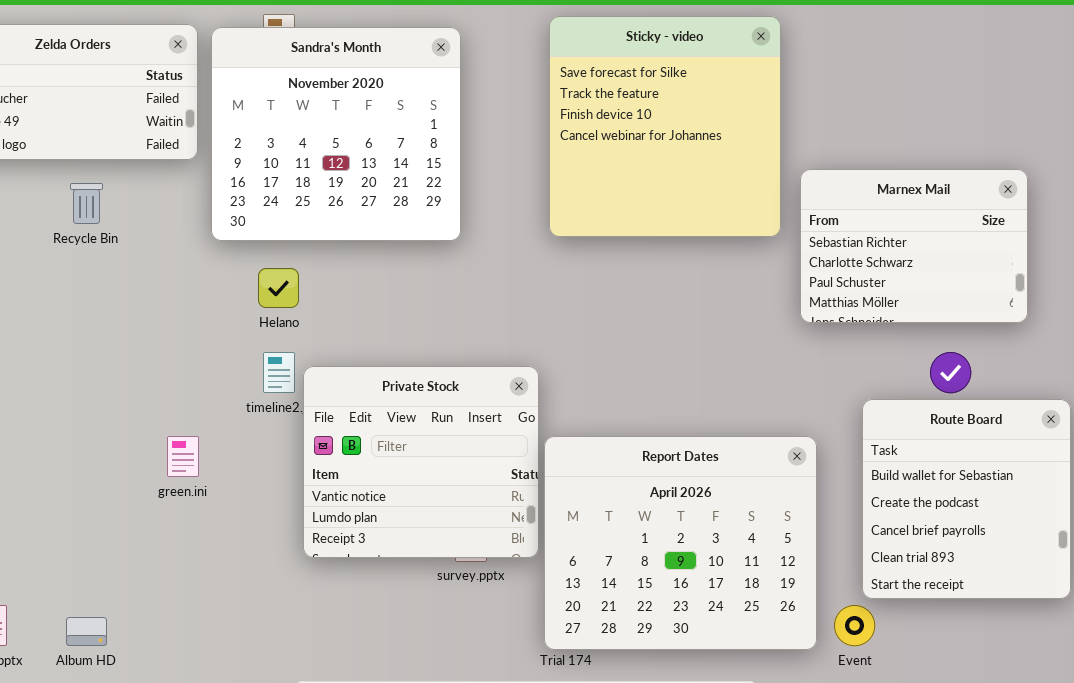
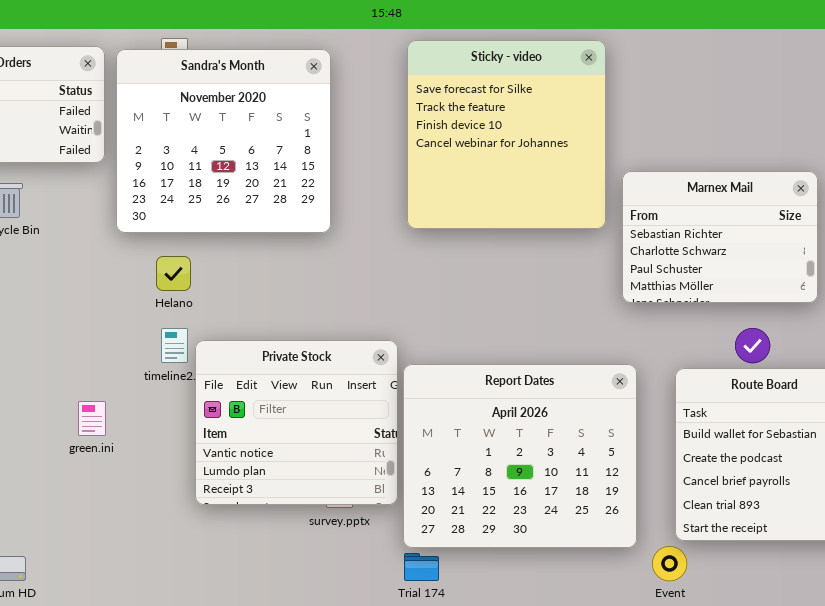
Report Dates: [544,436,817,650] -> [403,364,637,548], moved

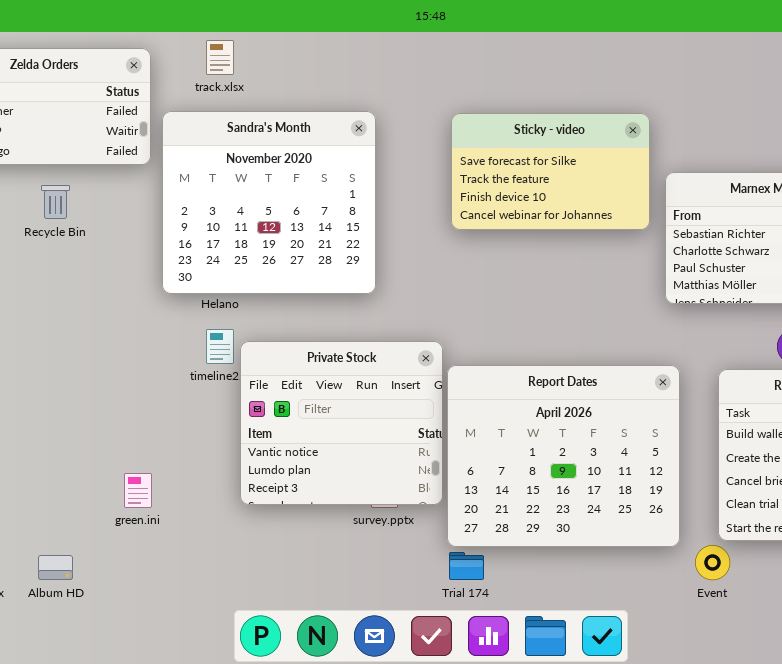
Sticky - video: [407,40,606,229] -> [451,113,650,230], resized
Sandra's Month: [116,49,331,233] -> [162,111,376,294], moved
green.ini: [78,401,106,436] -> [124,473,152,508], moved

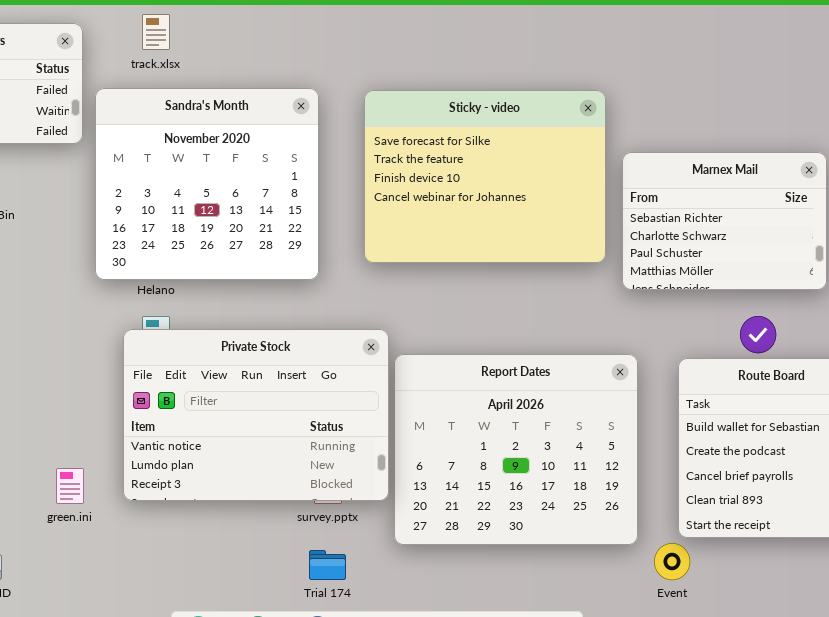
Sticky - video: [451,113,650,230] -> [364,90,606,263], resized
Private Stock: [240,341,443,505] -> [123,329,389,501], resized
Trial 174: [449,552,484,580] -> [309,550,346,580], moved

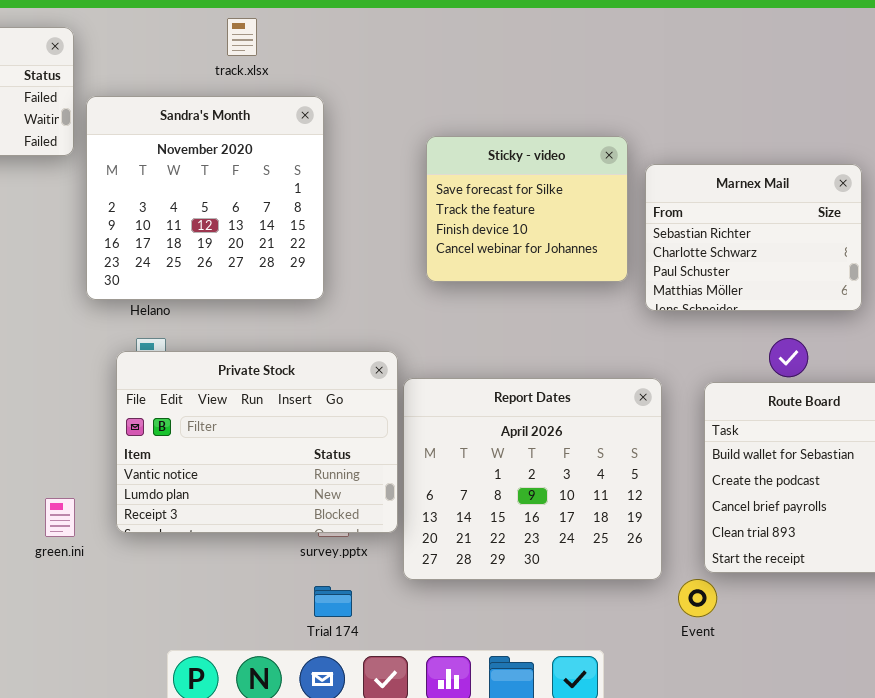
track.xlsx: [142,14,170,50] -> [227,18,257,56], moved
Sticky - video: [364,90,606,263] -> [426,136,628,282], resized

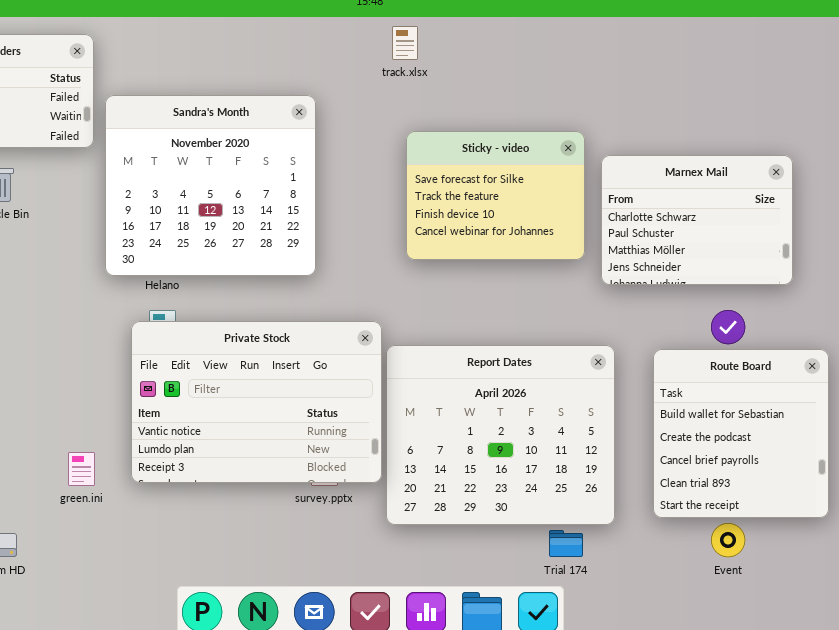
track.xlsx: [227,18,257,56] -> [392,26,418,60], moved
Marnex Mail: [645,164,862,311] -> [601,155,793,285], scrolled down 1 row
Event: [678,579,717,617] -> [711,523,745,557], moved
Trial 174: [314,586,352,617] -> [549,530,583,557], moved

